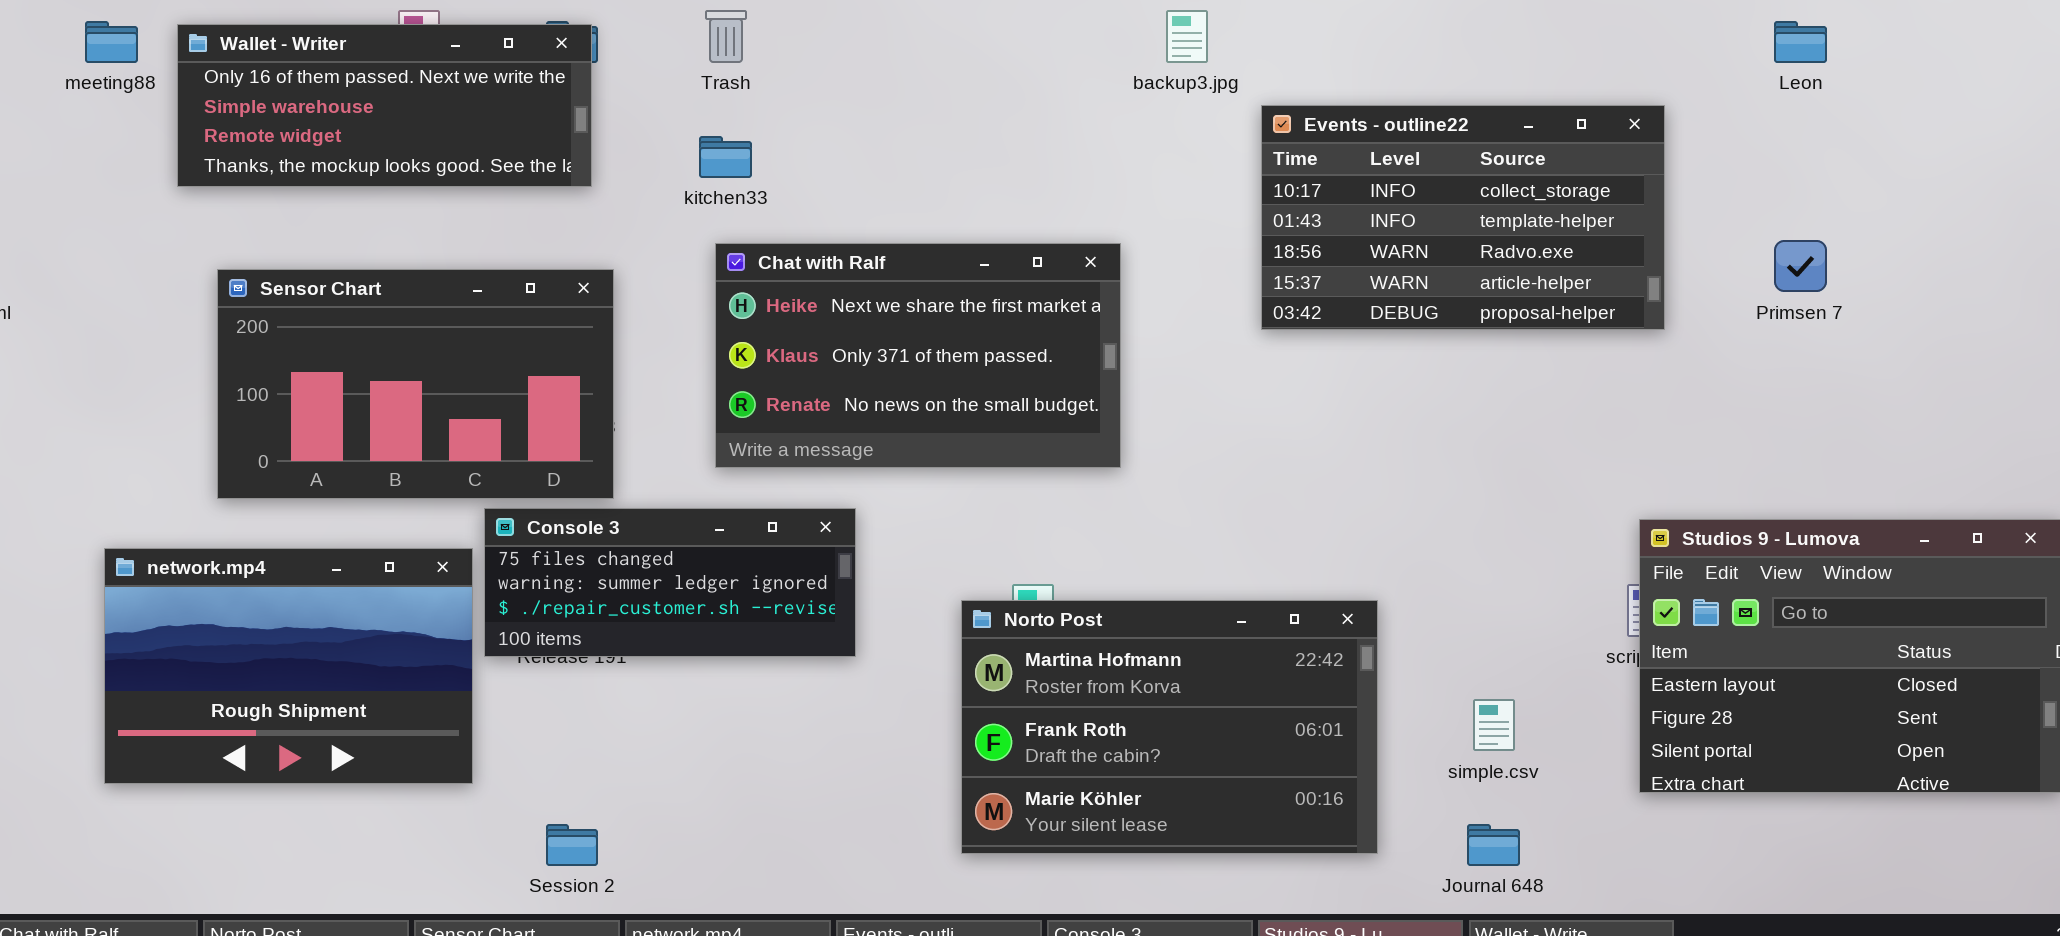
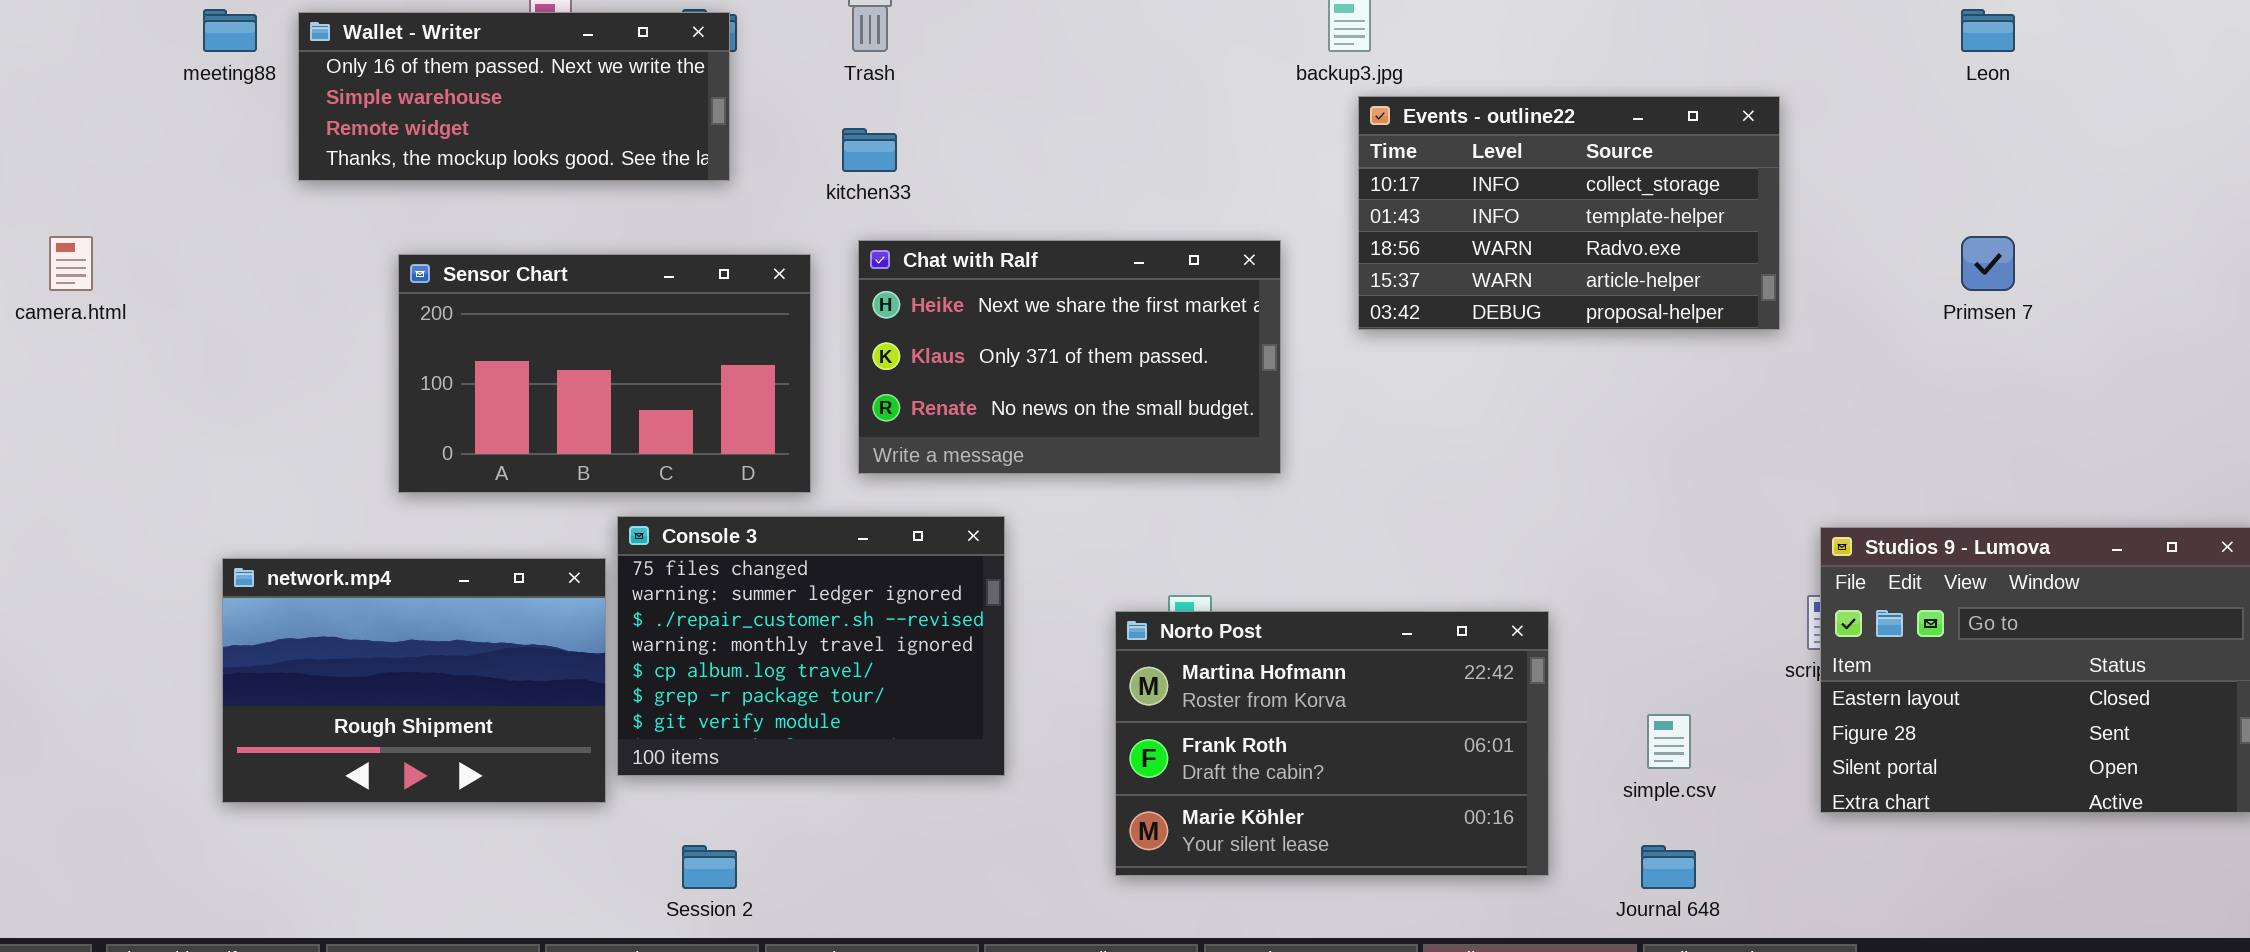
Events - outline22: [1261,105,1665,330] -> [1358,96,1780,330], moved
Sensor Chart: [217,269,614,499] -> [398,254,811,493], moved
Console 3: [484,508,856,657] -> [617,516,1005,776], resized

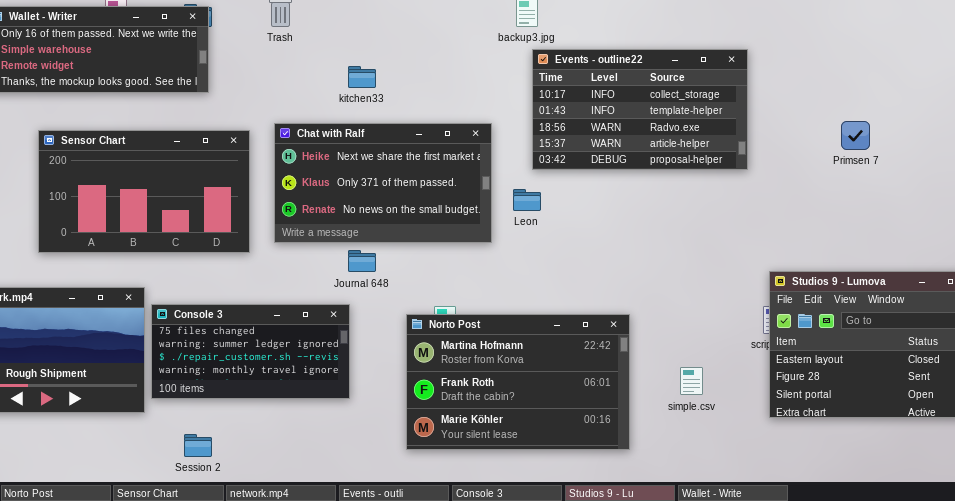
Leon: [1961,9,2015,52] -> [513,189,541,211], moved
kitchen33: [842,128,897,172] -> [348,66,376,88], moved
Console 3: [617,516,1005,776] -> [151,304,350,399], resized
Journal 648: [1641,845,1696,889] -> [348,250,376,272], moved

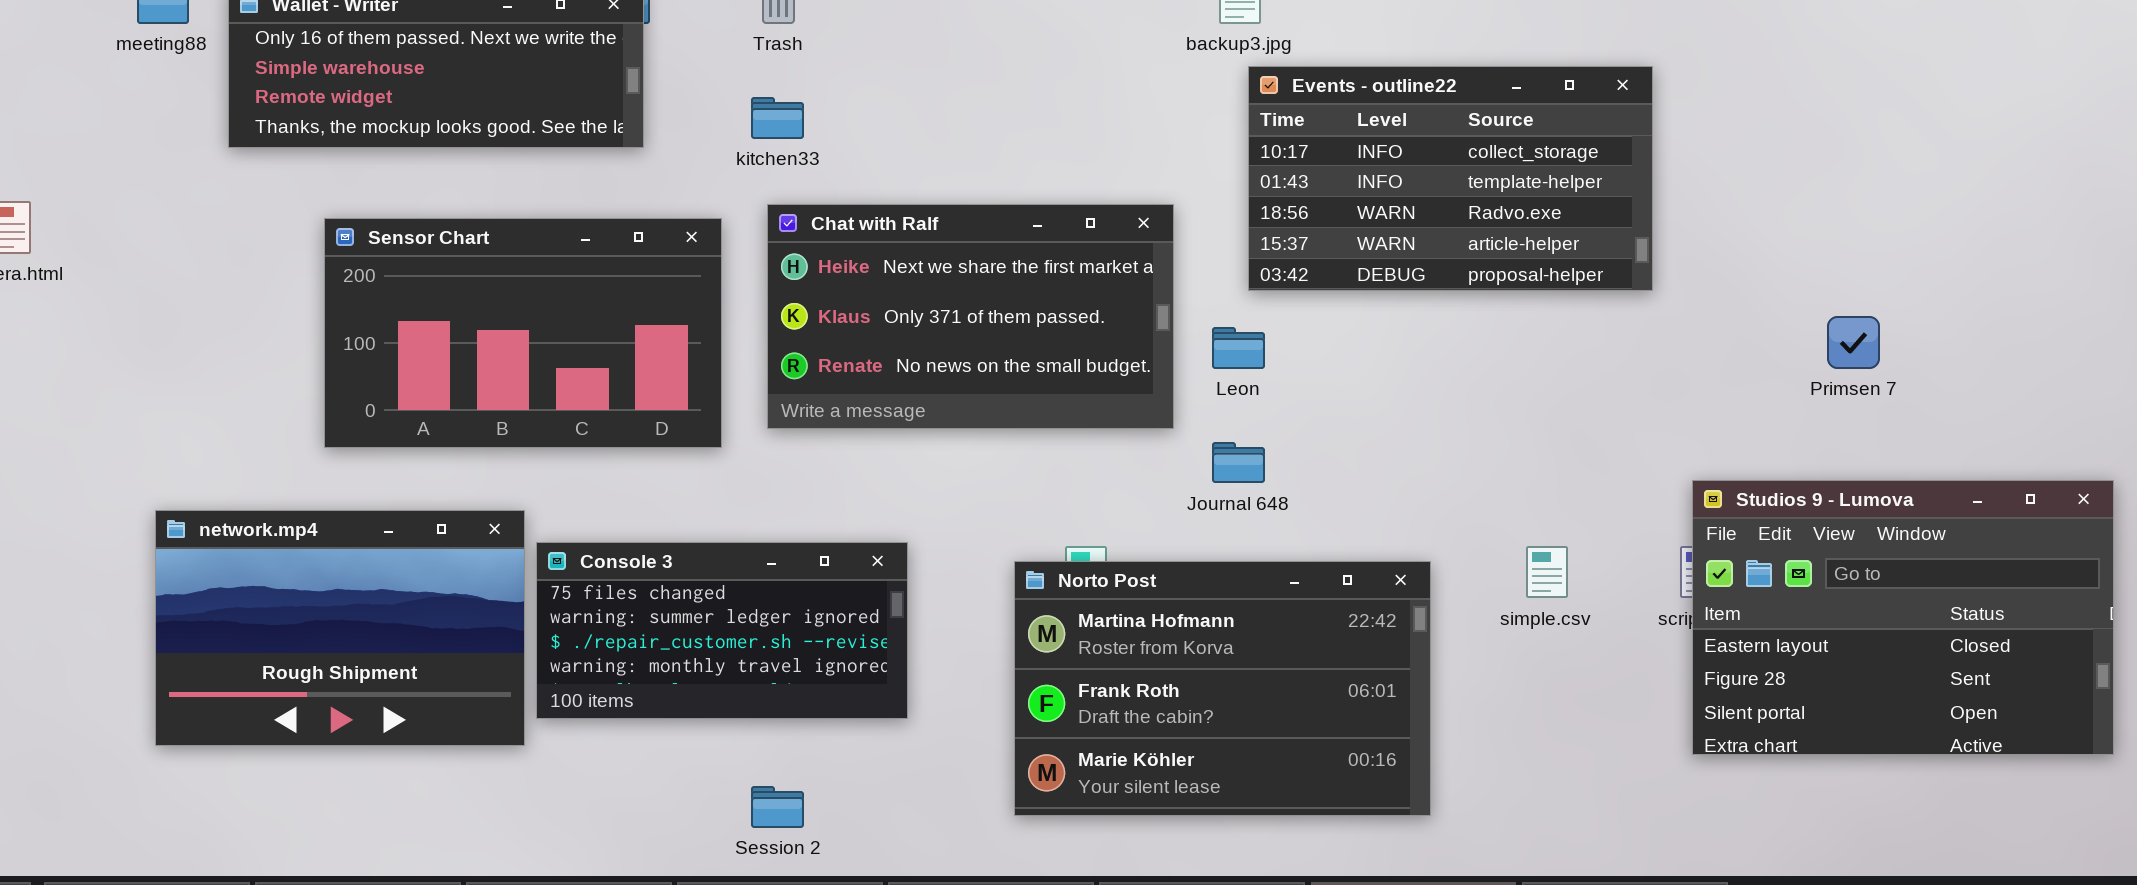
kitchen33: [348,66,376,88] -> [751,97,804,139], moved
Primsen 7: [841,121,870,150] -> [1827,316,1880,369], moved
Journal 648: [348,250,376,272] -> [1212,442,1265,483], moved
simple.csv: [680,367,703,395] -> [1526,546,1568,598], moved
Session 2: [184,434,212,457] -> [751,786,804,828], moved

